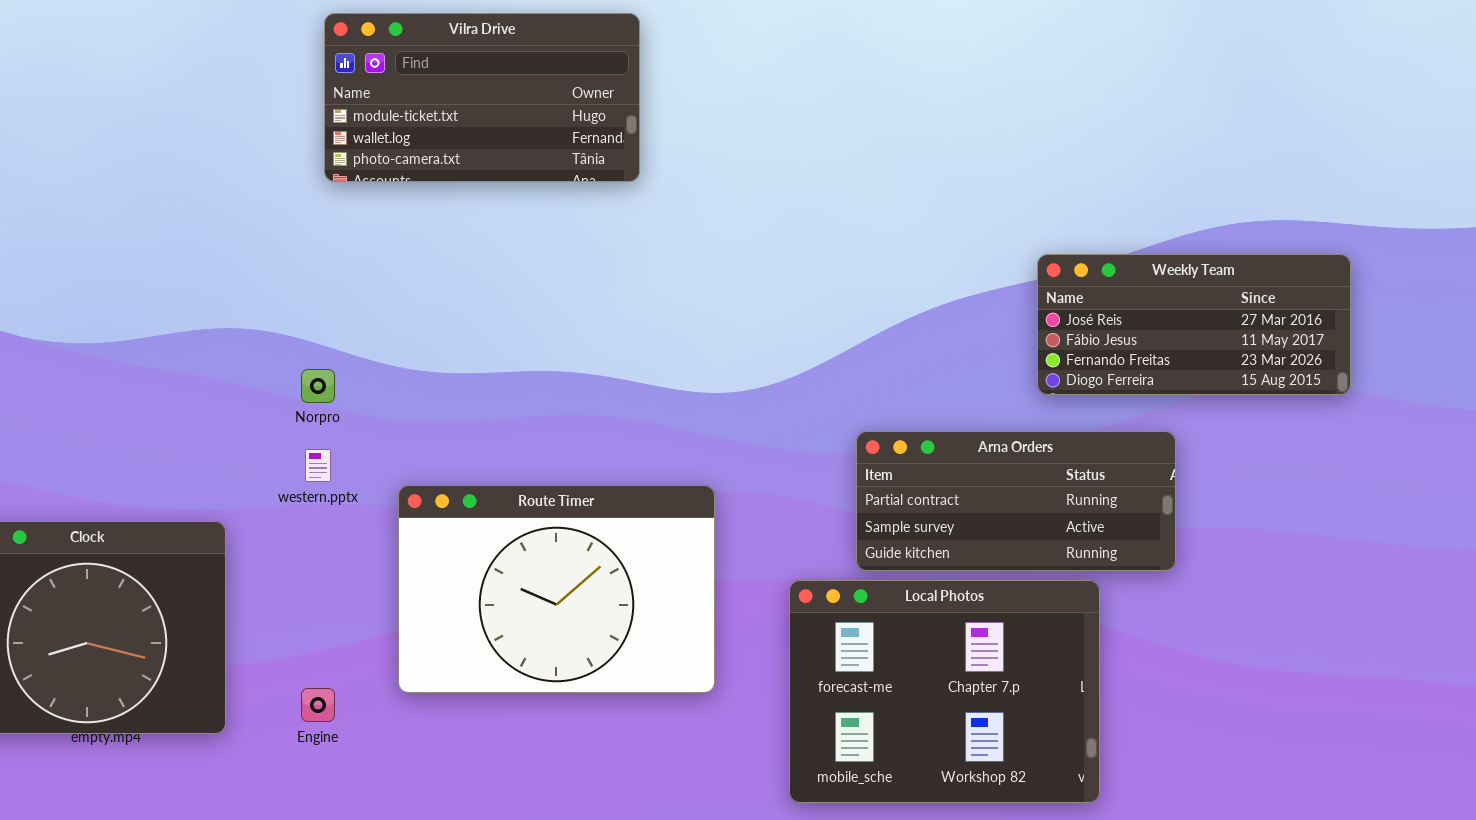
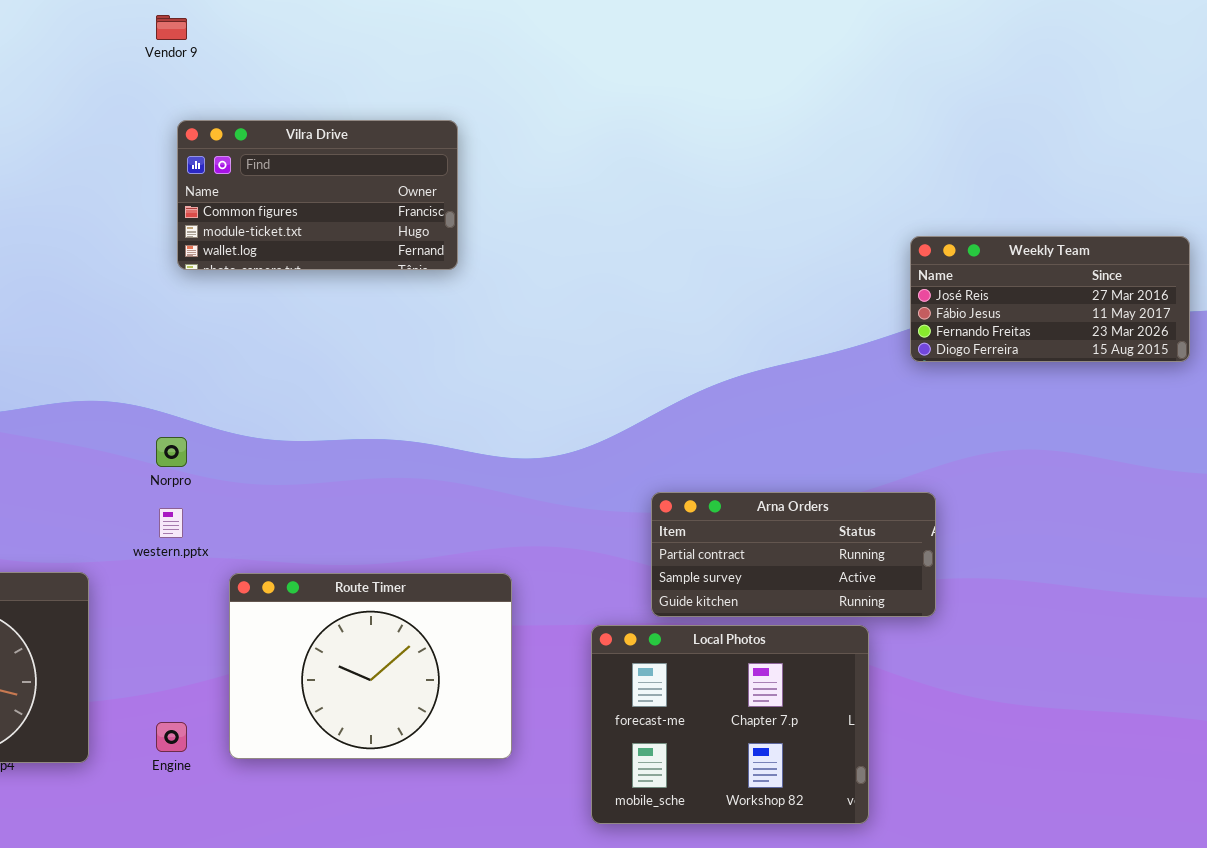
Vilra Drive: [324,13,640,182] -> [177,120,458,270], scrolled up 1 row
Weekly Team: [1037,254,1351,395] -> [910,236,1190,362], moved
Route Timer: [398,485,715,693] -> [229,573,512,759], moved

